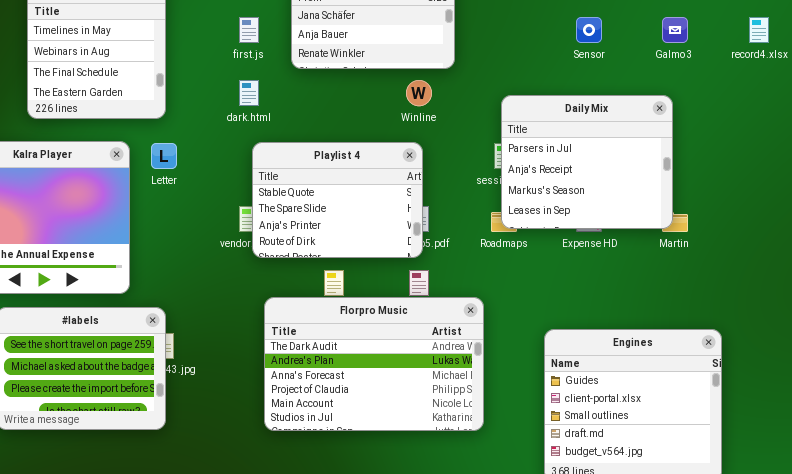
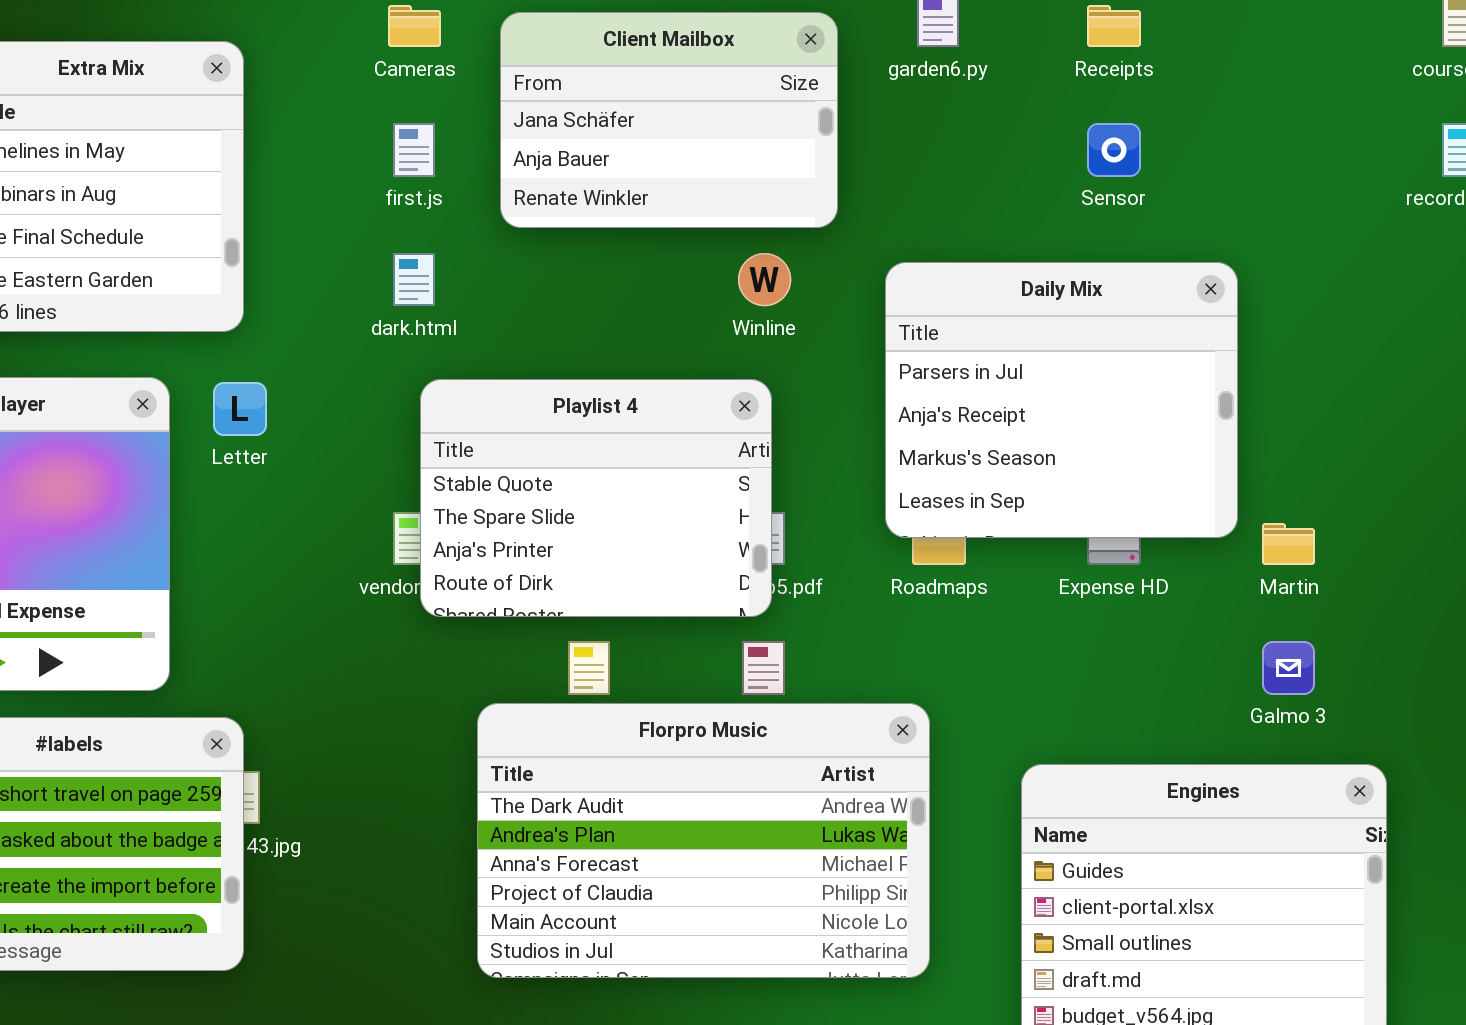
Galmo 3: [662,17,688,43] -> [1262,641,1315,695], moved
Daily Mix: [501,95,673,229] -> [885,262,1238,538], moved
Florpro Music: [264,297,484,431] -> [477,703,930,978], moved

